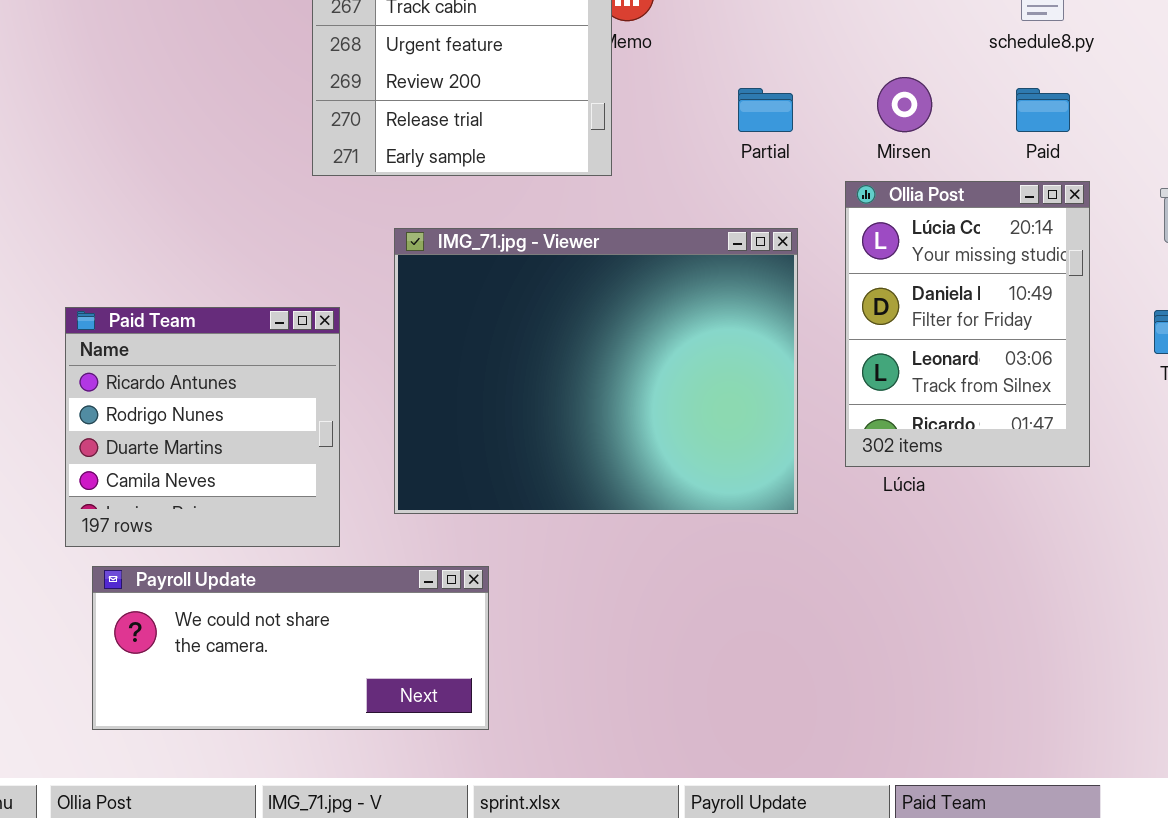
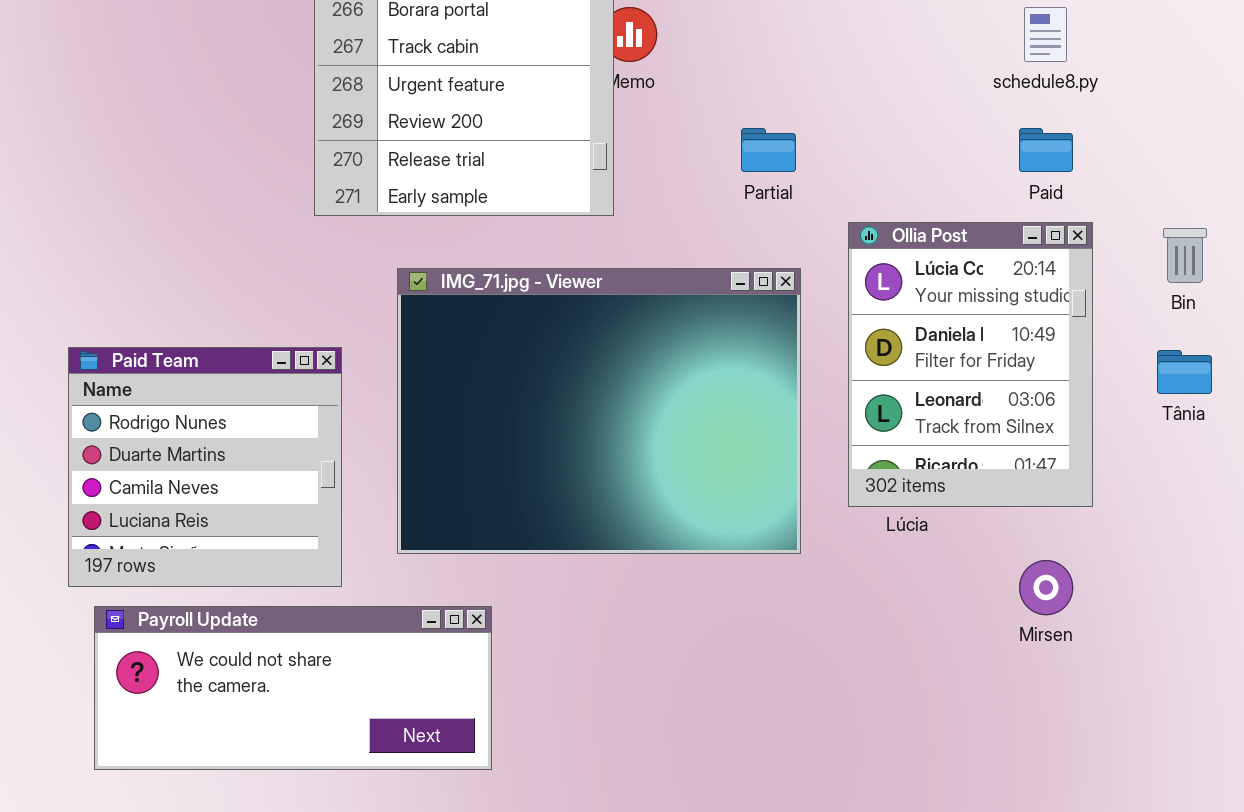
Mirsen: [877,77,932,132] -> [1019,560,1073,615], moved
Paid Team: [65,307,340,547] -> [68,347,342,587], scrolled down 1 row

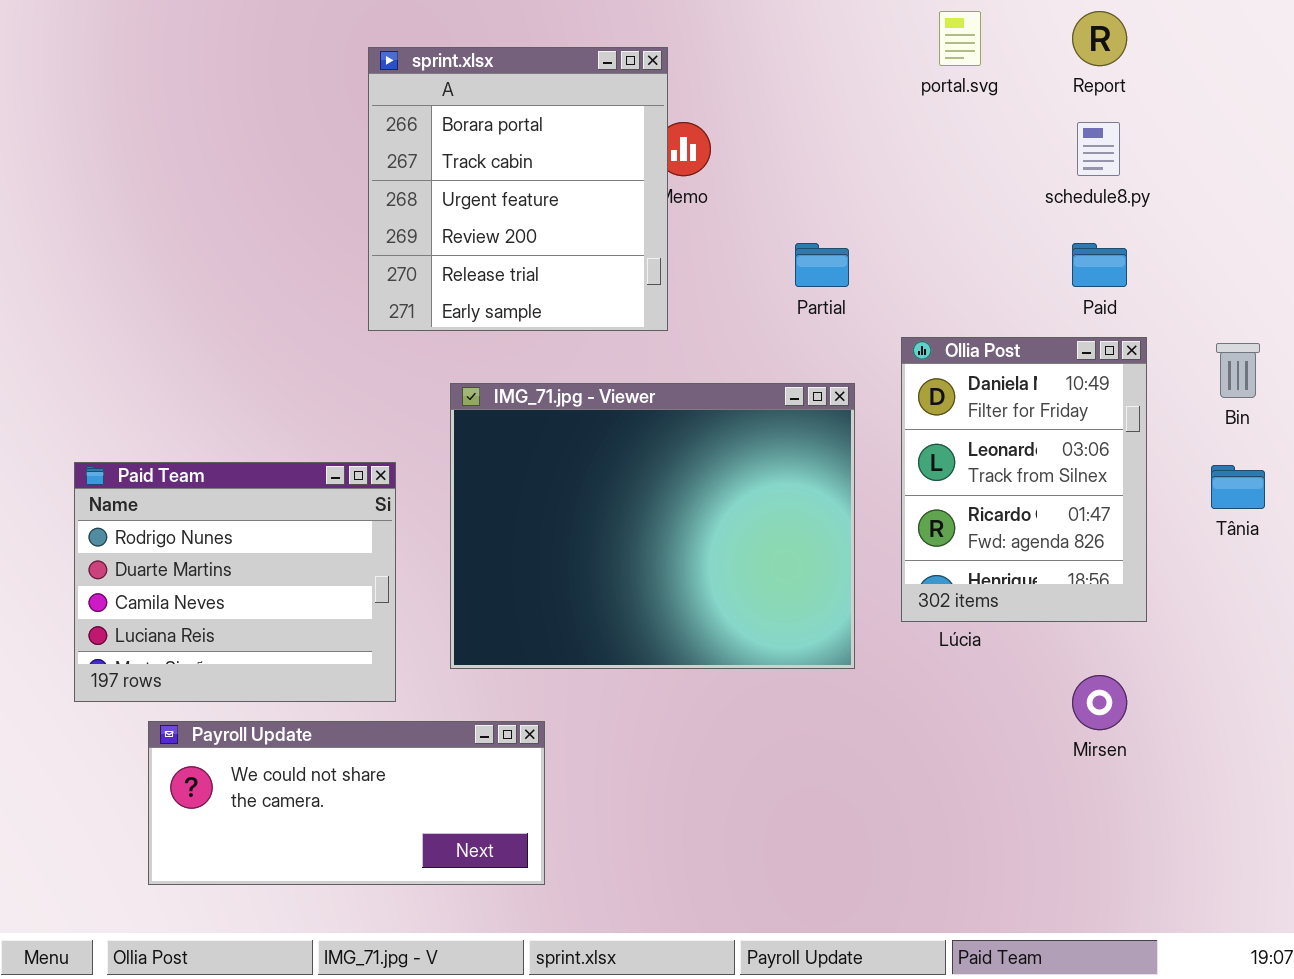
Ollia Post: [848,222,1093,507] -> [901,337,1147,622], scrolled down 1 row
Paid Team: [68,347,342,587] -> [74,462,396,702], resized

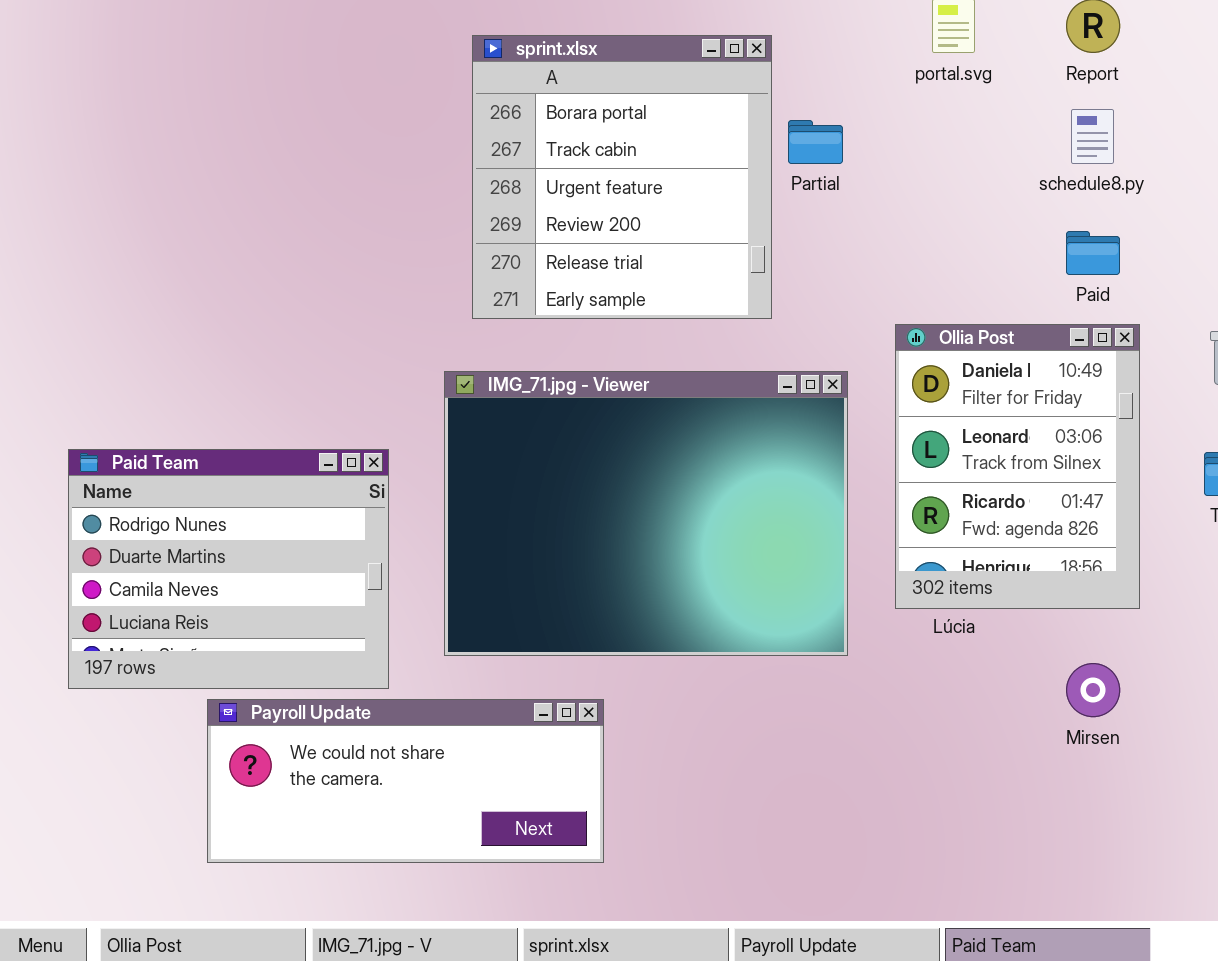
sprint.xlsx: [368,47,668,331] -> [472,35,772,319], moved
Partial: [795,243,849,287] -> [788,120,843,164], moved
Payroll Update: [148,721,545,885] -> [207,699,604,863], moved

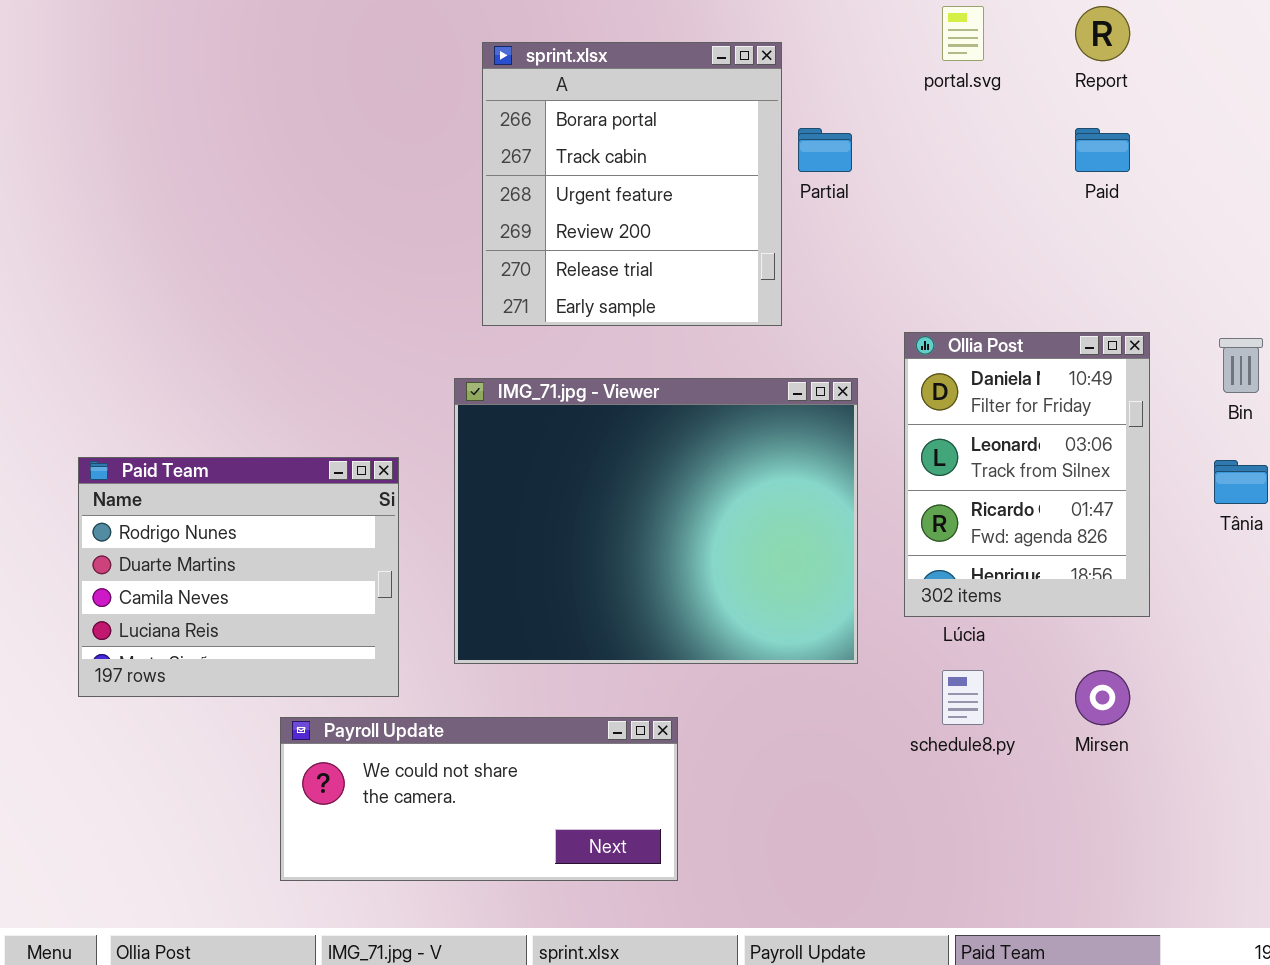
schedule8.py: [1071,109,1114,164] -> [942,670,984,725], moved
Paid: [1066,231,1120,275] -> [1075,128,1130,172], moved
Payroll Update: [207,699,604,863] -> [280,717,678,881], moved

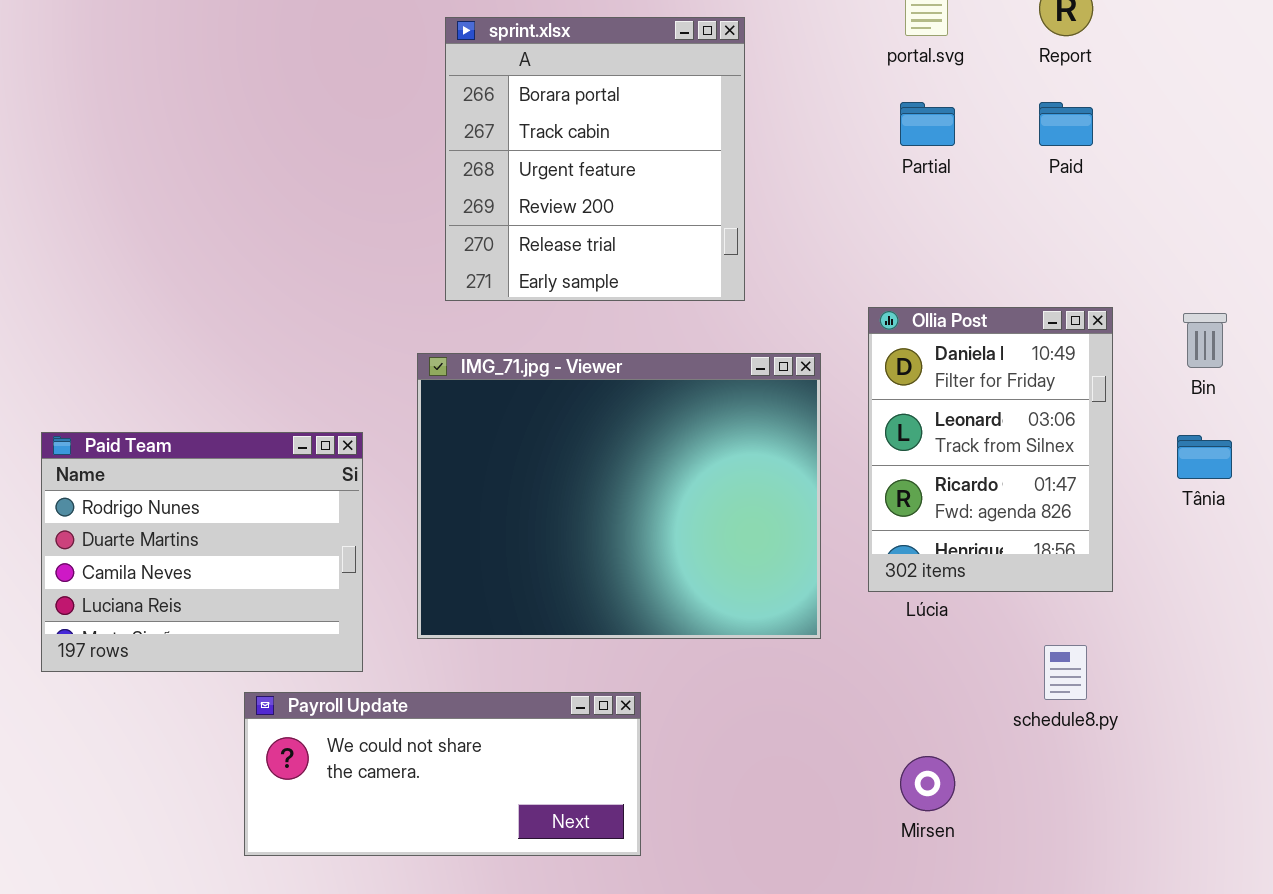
Partial: [798,128,852,172] -> [900,102,955,146], moved
schedule8.py: [942,670,984,725] -> [1044,645,1087,700], moved
Mirsen: [1075,670,1130,725] -> [900,756,955,811], moved

